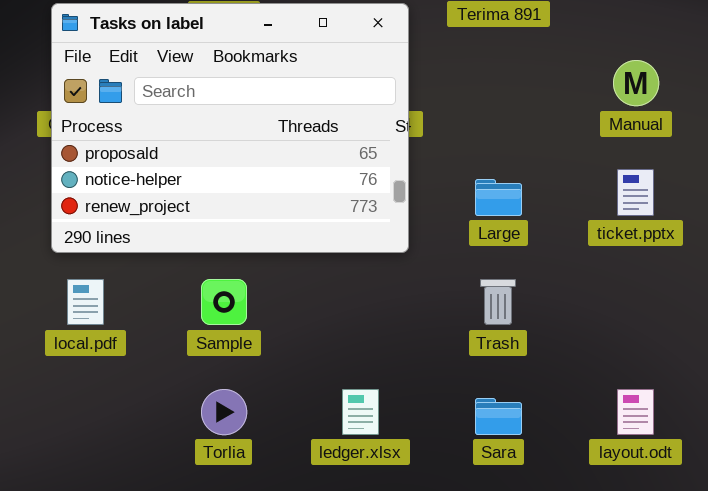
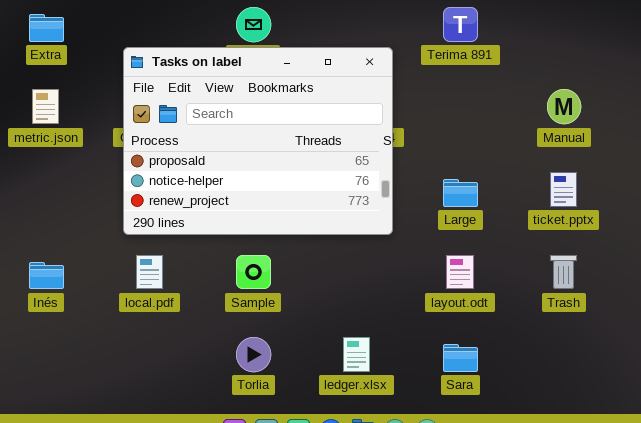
Trash: [480,279,516,325] -> [550,255,577,289], moved
layout.odt: [617,389,654,435] -> [446,255,474,289], moved

